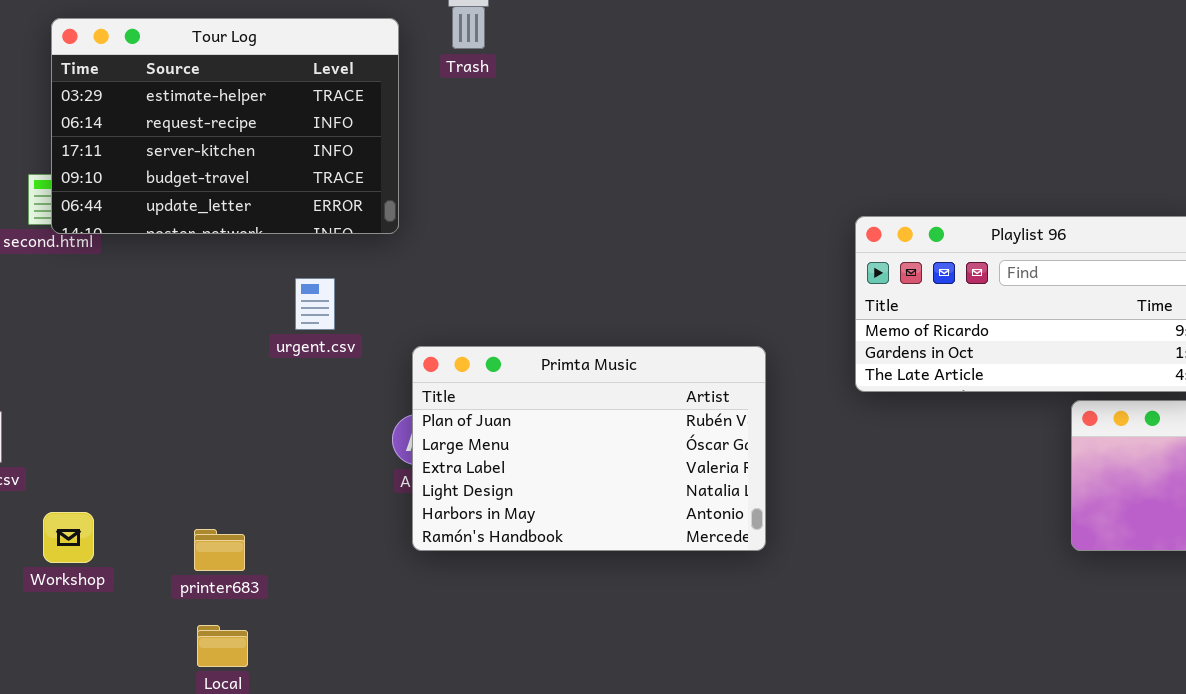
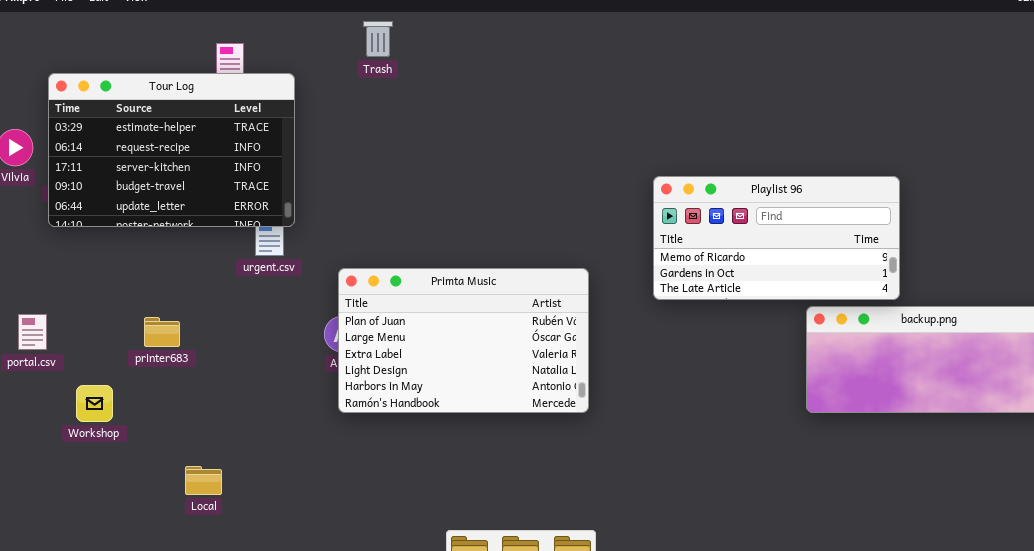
Tour Log: [51,18,399,234] -> [48,73,295,227], moved
printer683: [194,529,245,571] -> [144,317,180,347], moved

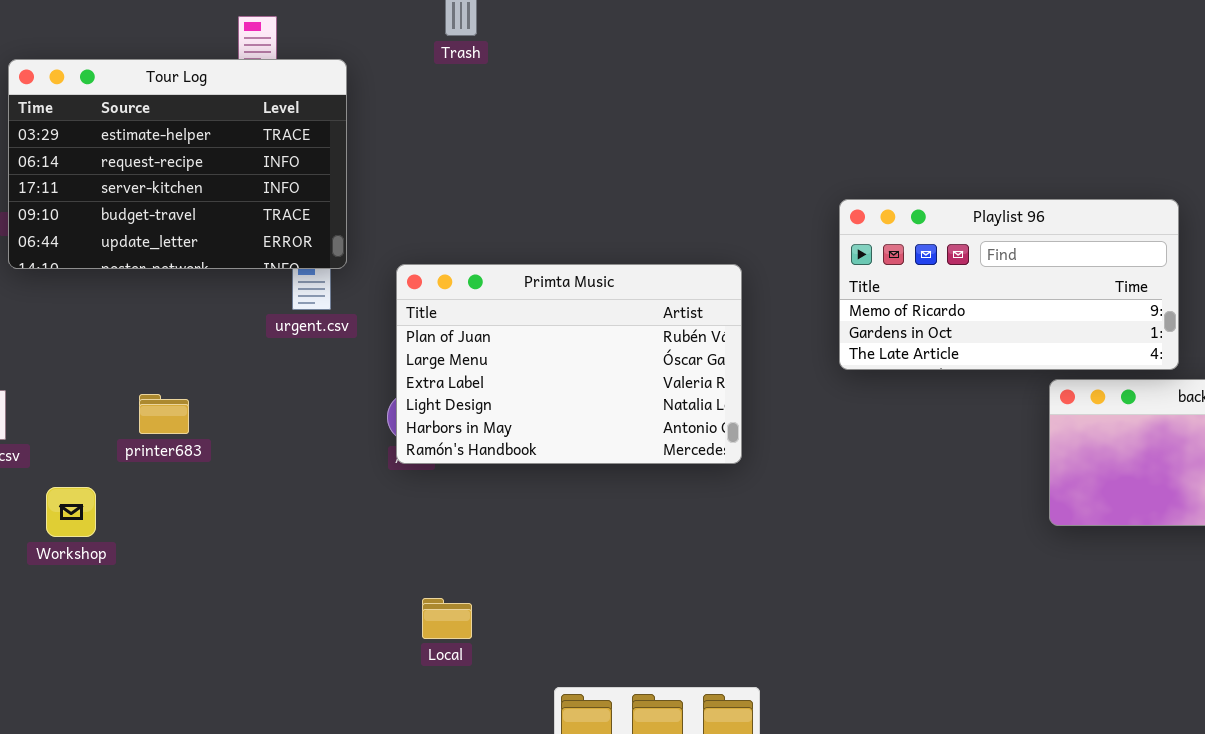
Primta Music: [338,268,589,413] -> [396,264,742,464], moved
Local: [185,466,222,495] -> [422,598,472,639], moved

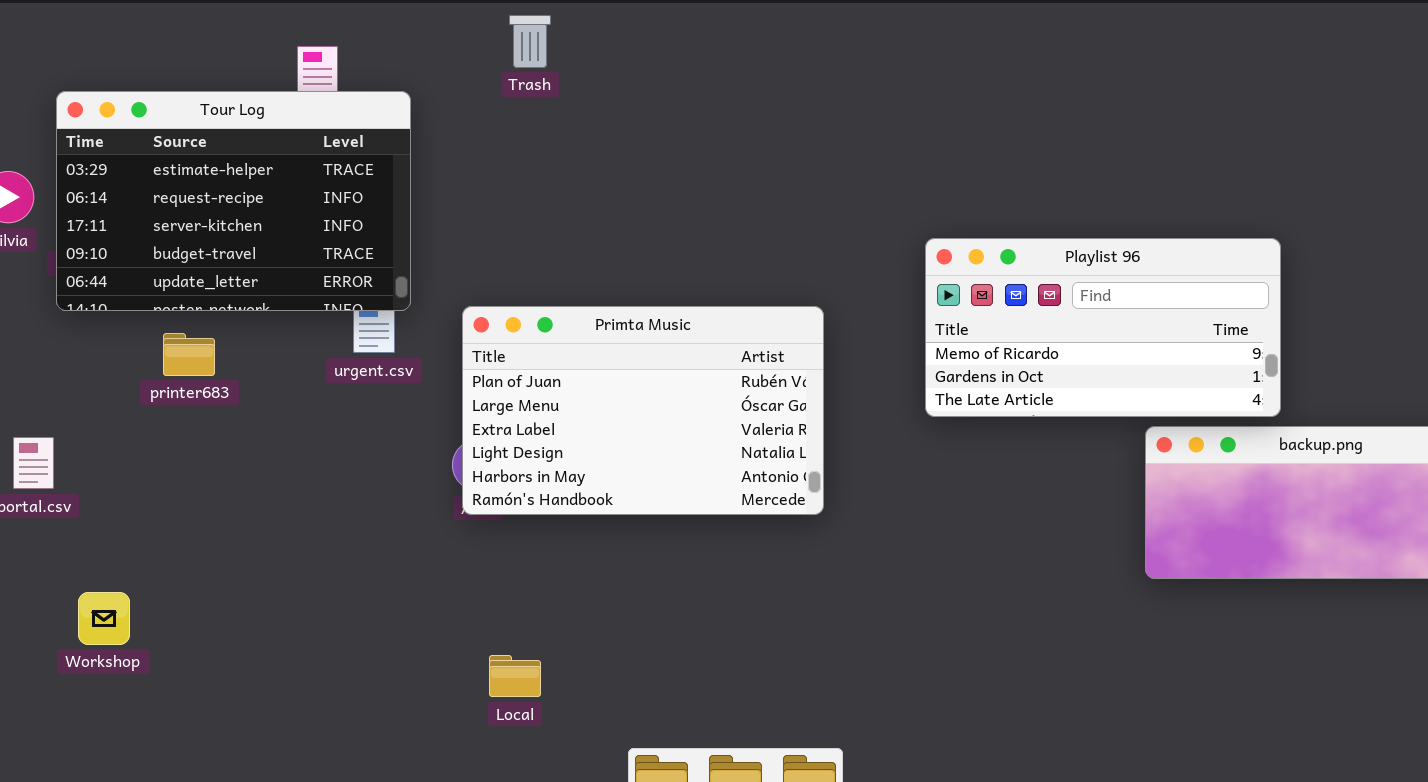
printer683: [139,394,189,434] -> [163,333,215,376], moved
Workshop: [46,487,96,537] -> [78,592,130,645], moved

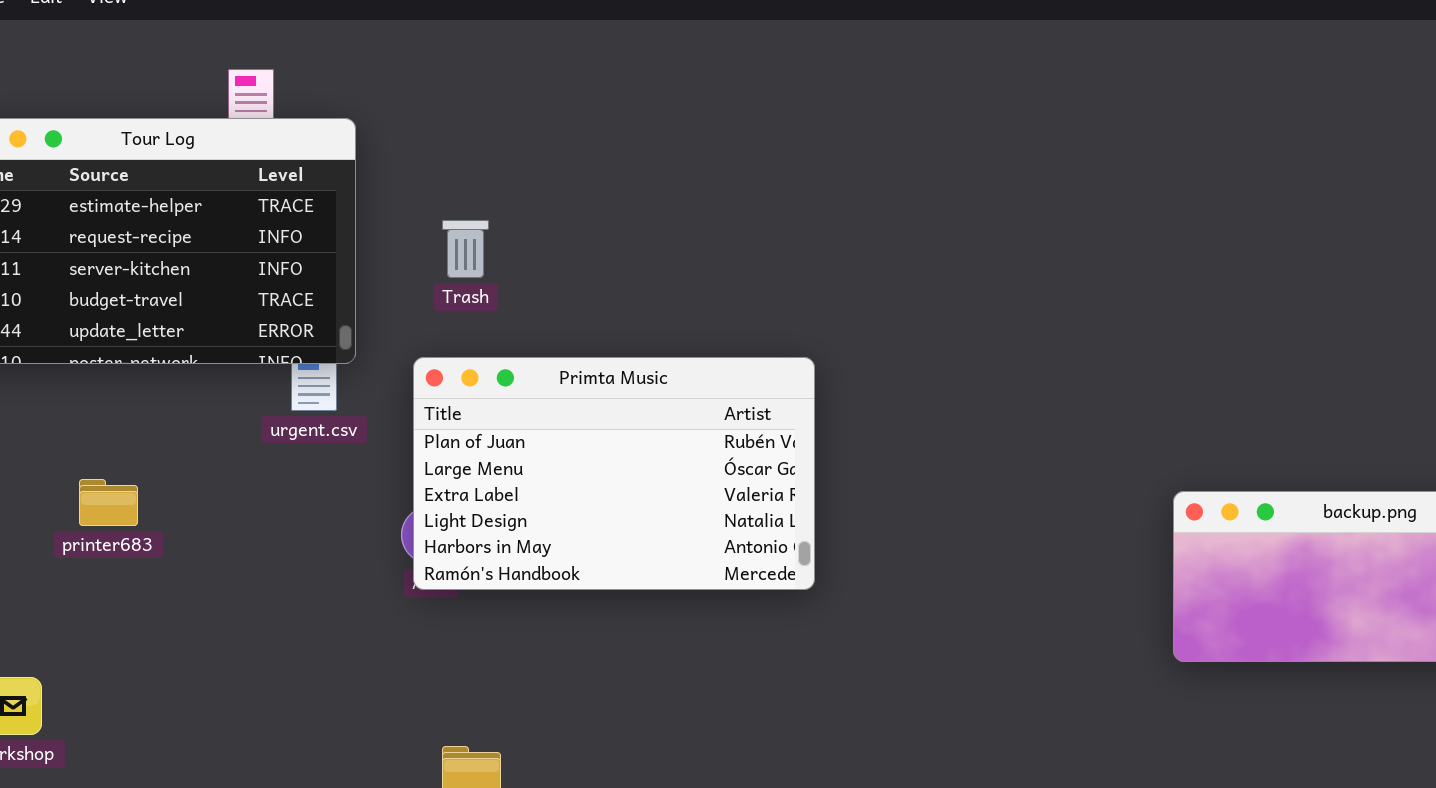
Trash: [509,15,551,68] -> [442,220,489,278], moved
Playlist 96: [925,238,1281,417] -> none, closed
printer683: [163,333,215,376] -> [79,479,138,526], moved

